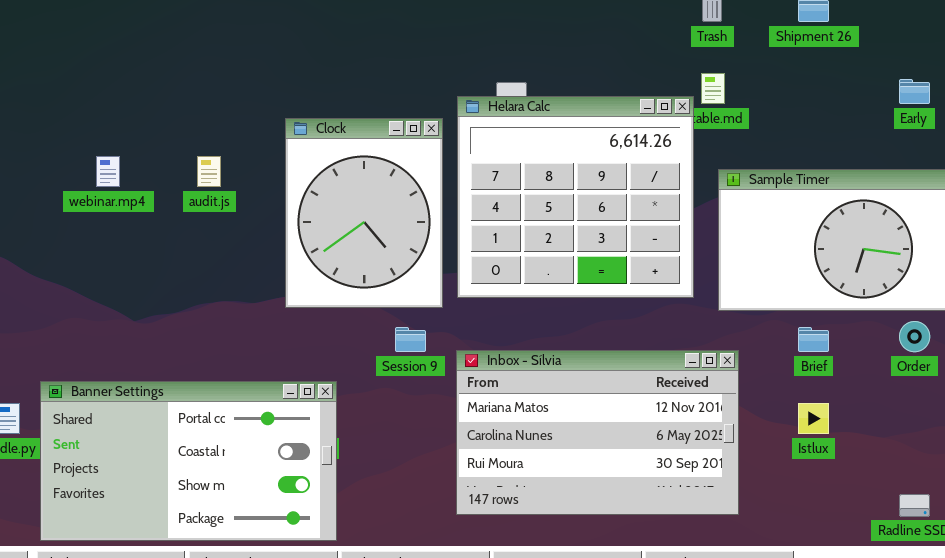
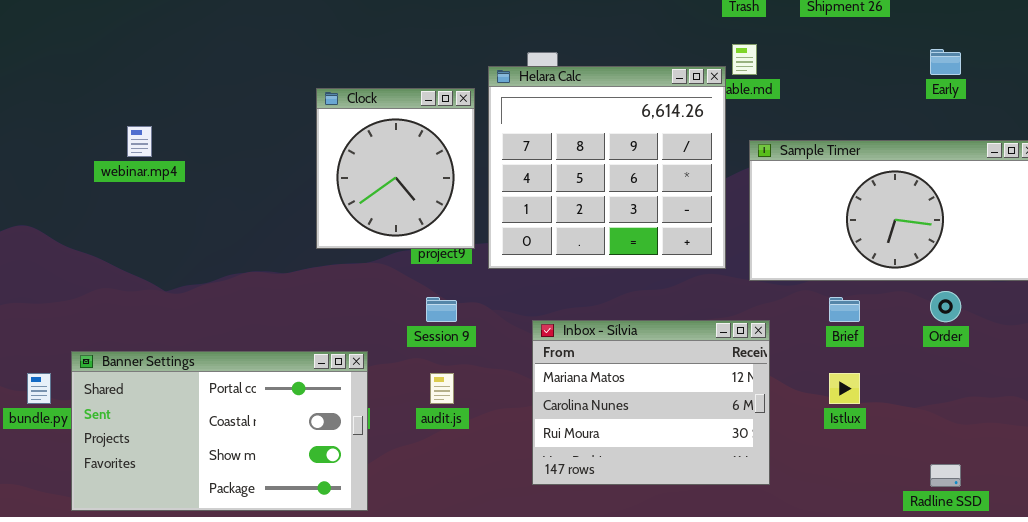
Clock: [285,118,443,308] -> [316,88,475,249], resized
audit.js: [197,156,221,187] -> [430,373,454,404], moved
Inbox - Sílvia: [456,350,739,515] -> [532,320,770,485], resized

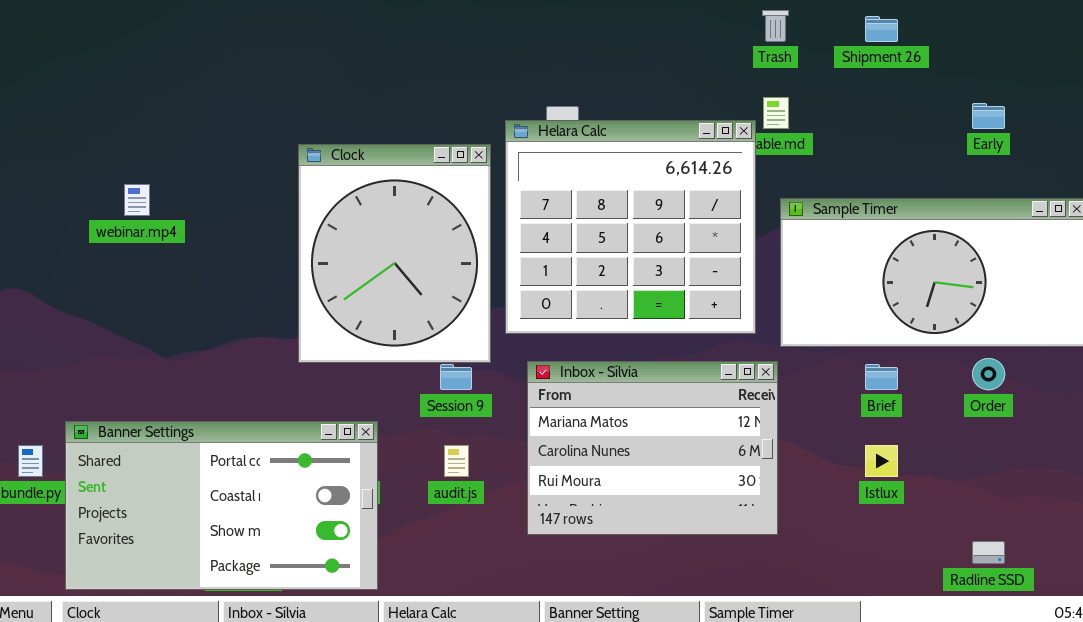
Clock: [316,88,475,249] -> [298,144,491,363], resized
Inbox - Sílvia: [532,320,770,485] -> [527,361,778,535], moved

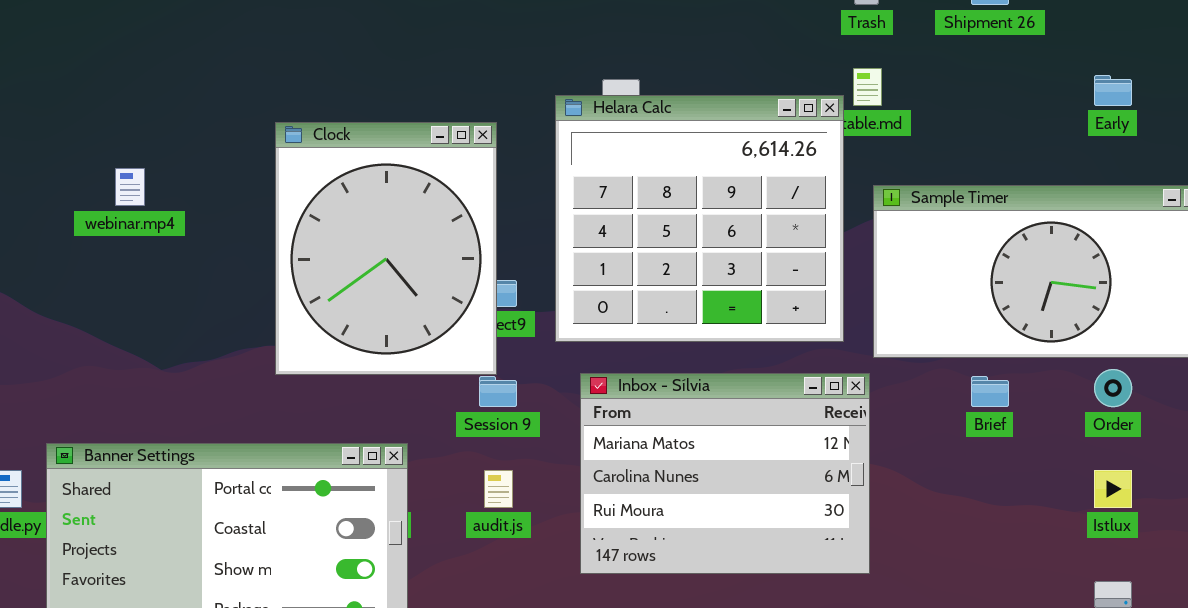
Clock: [298,144,491,363] -> [275,122,497,375], moved
Istlux: [865,445,898,477] -> [1094,470,1132,508], moved

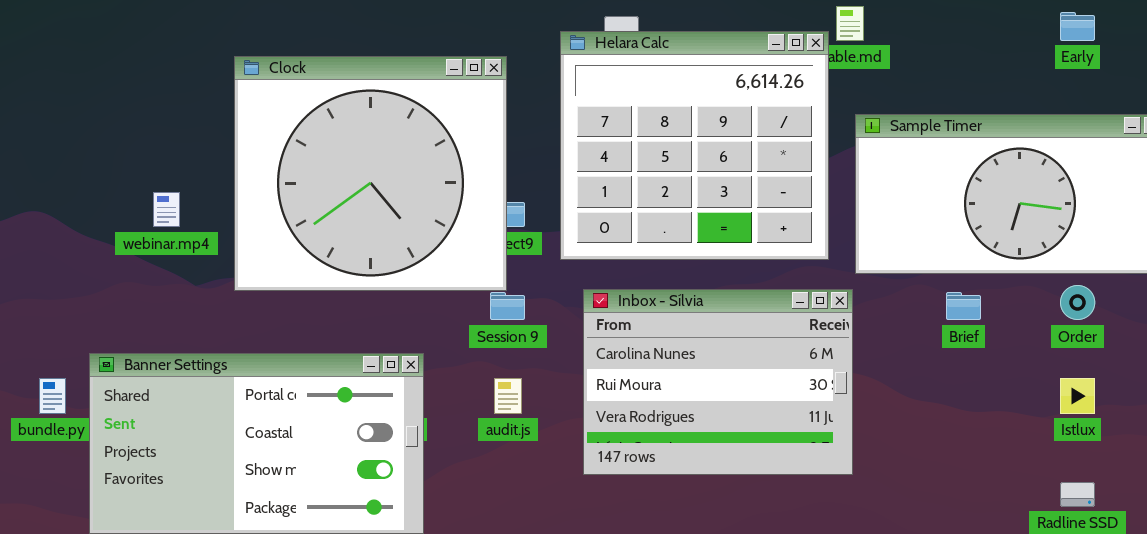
Clock: [275,122,497,375] -> [234,56,507,291], resized
webinar.mp4: [115,168,145,206] -> [153,192,180,227], moved
Inbox - Sílvia: [580,373,870,574] -> [583,289,853,475], scrolled down 1 row

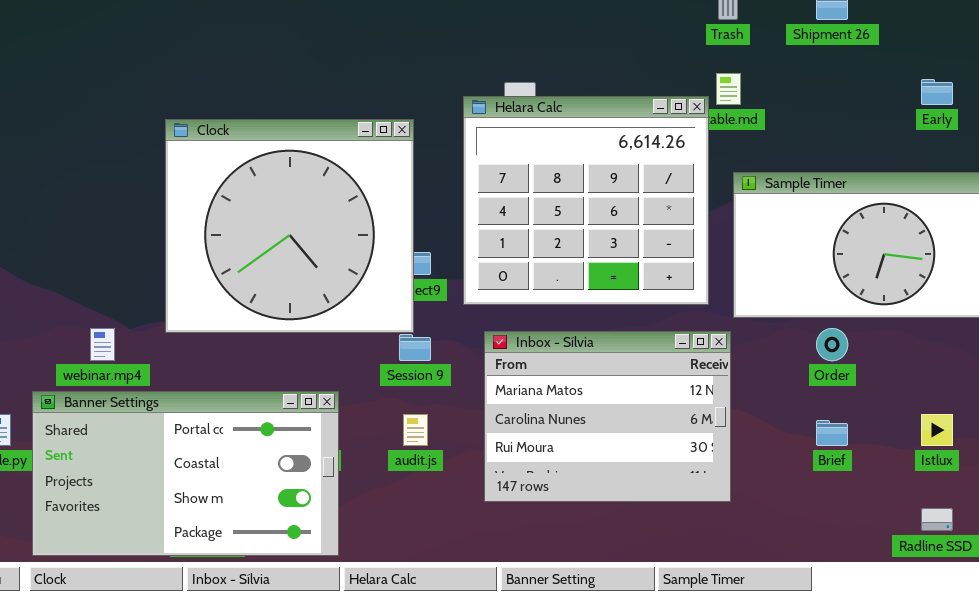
webinar.mp4: [153,192,180,227] -> [90,328,115,361], moved
Order: [1060,285,1095,320] -> [816,328,848,361], moved
Inbox - Sílvia: [583,289,853,475] -> [484,331,731,502], scrolled up 1 row
Brief: [946,292,981,320] -> [816,420,848,446], moved

